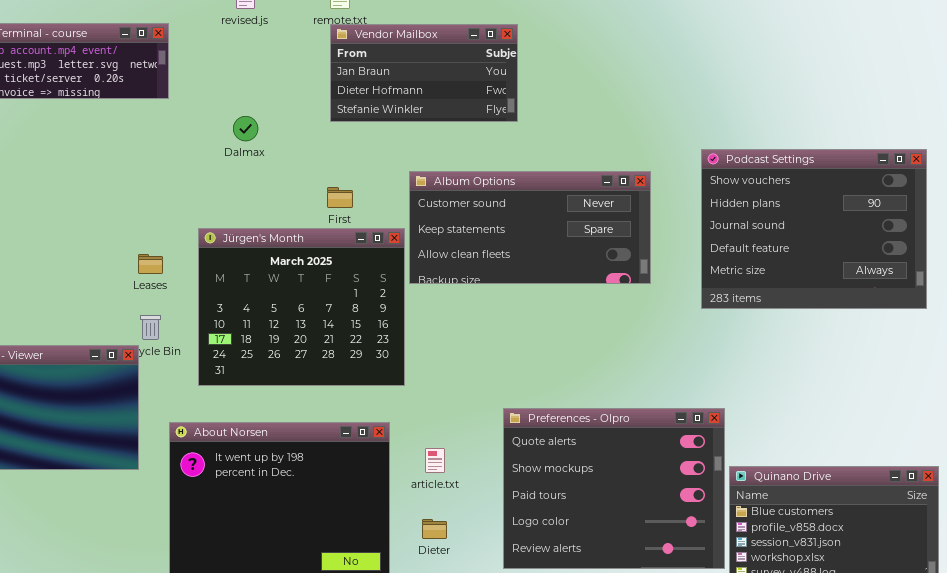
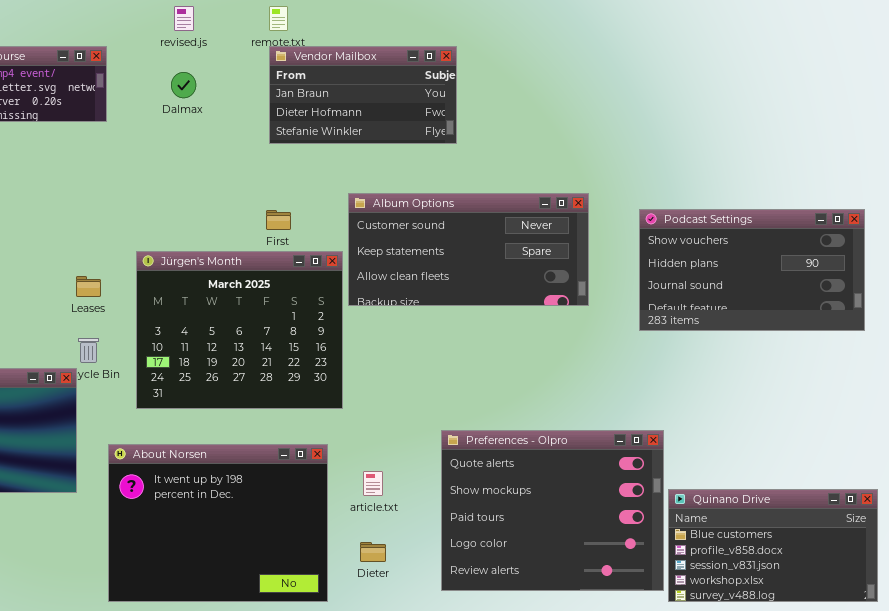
Dalmax: [233,116,258,141] -> [171,72,196,98], moved
Podcast Settings: [701,149,927,309] -> [639,209,865,331], resized

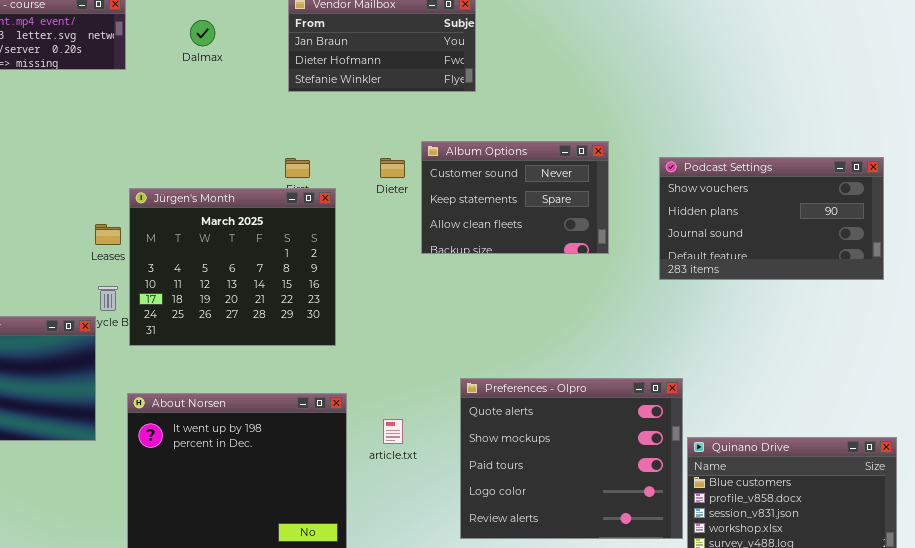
Album Options: [348,193,589,306] -> [421,141,609,254], resized
Jürgen's Month: [136,251,343,409] -> [129,188,336,346], moved
Dieter: [360,542,386,562] -> [380,158,405,178], moved

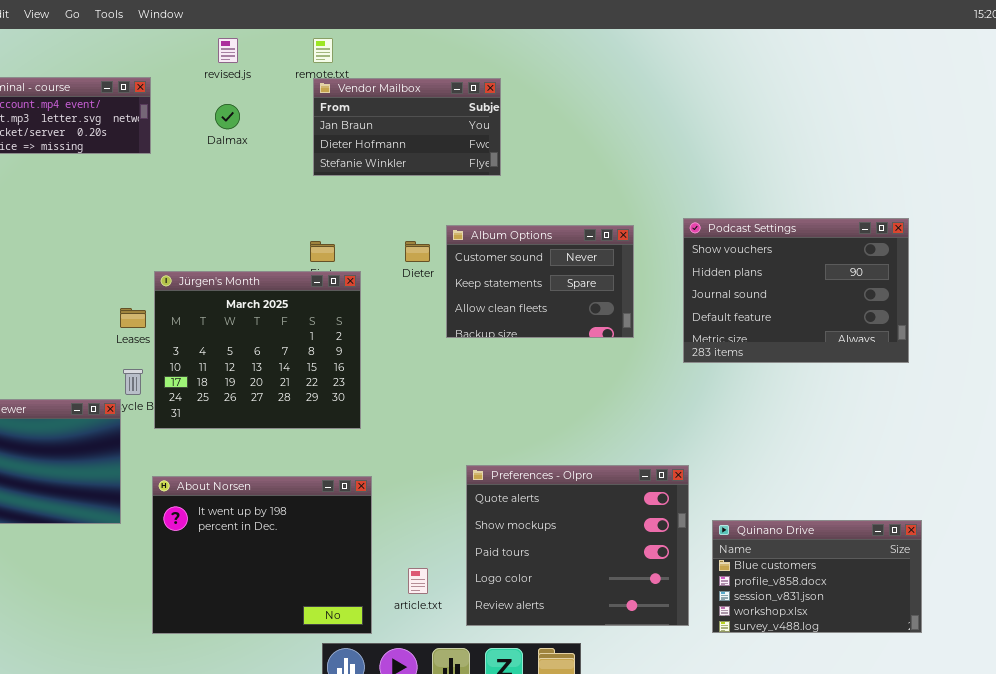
Podcast Settings: [659,157,884,280] -> [683,218,909,363], resized
Preferences - Olpro: [460,378,683,539] -> [466,465,689,626], moved
article.txt: [383,419,403,444] -> [408,568,428,594], moved

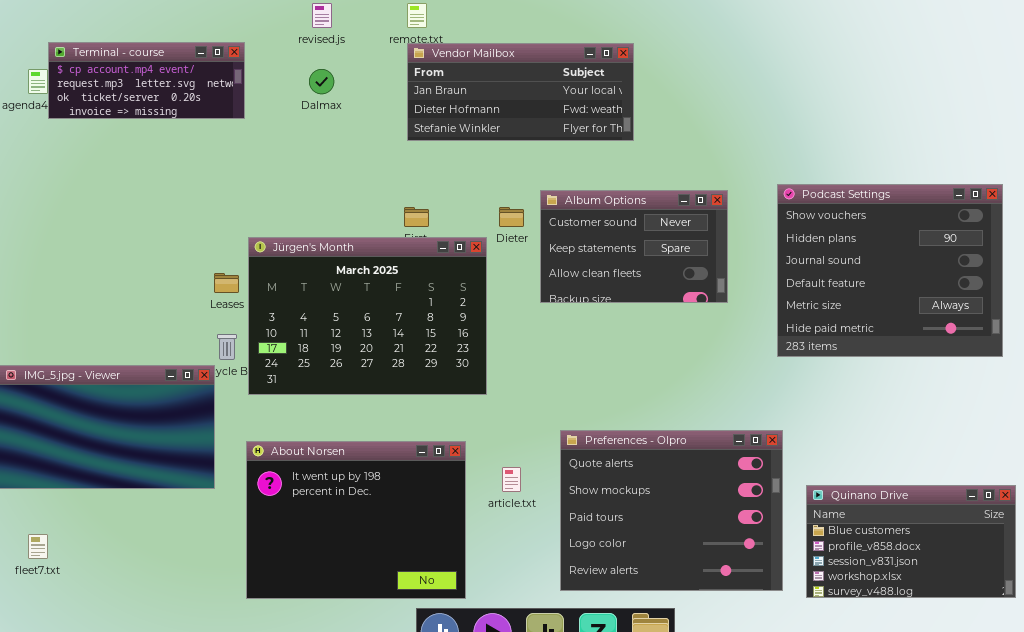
Vendor Mailbox: [313,78,501,176] -> [407,43,634,141], resized
Podcast Settings: [683,218,909,363] -> [777,184,1003,357], resized
Jürgen's Month: [154,271,361,429] -> [248,237,487,395], resized
article.txt: [408,568,428,594] -> [502,467,521,492], moved

